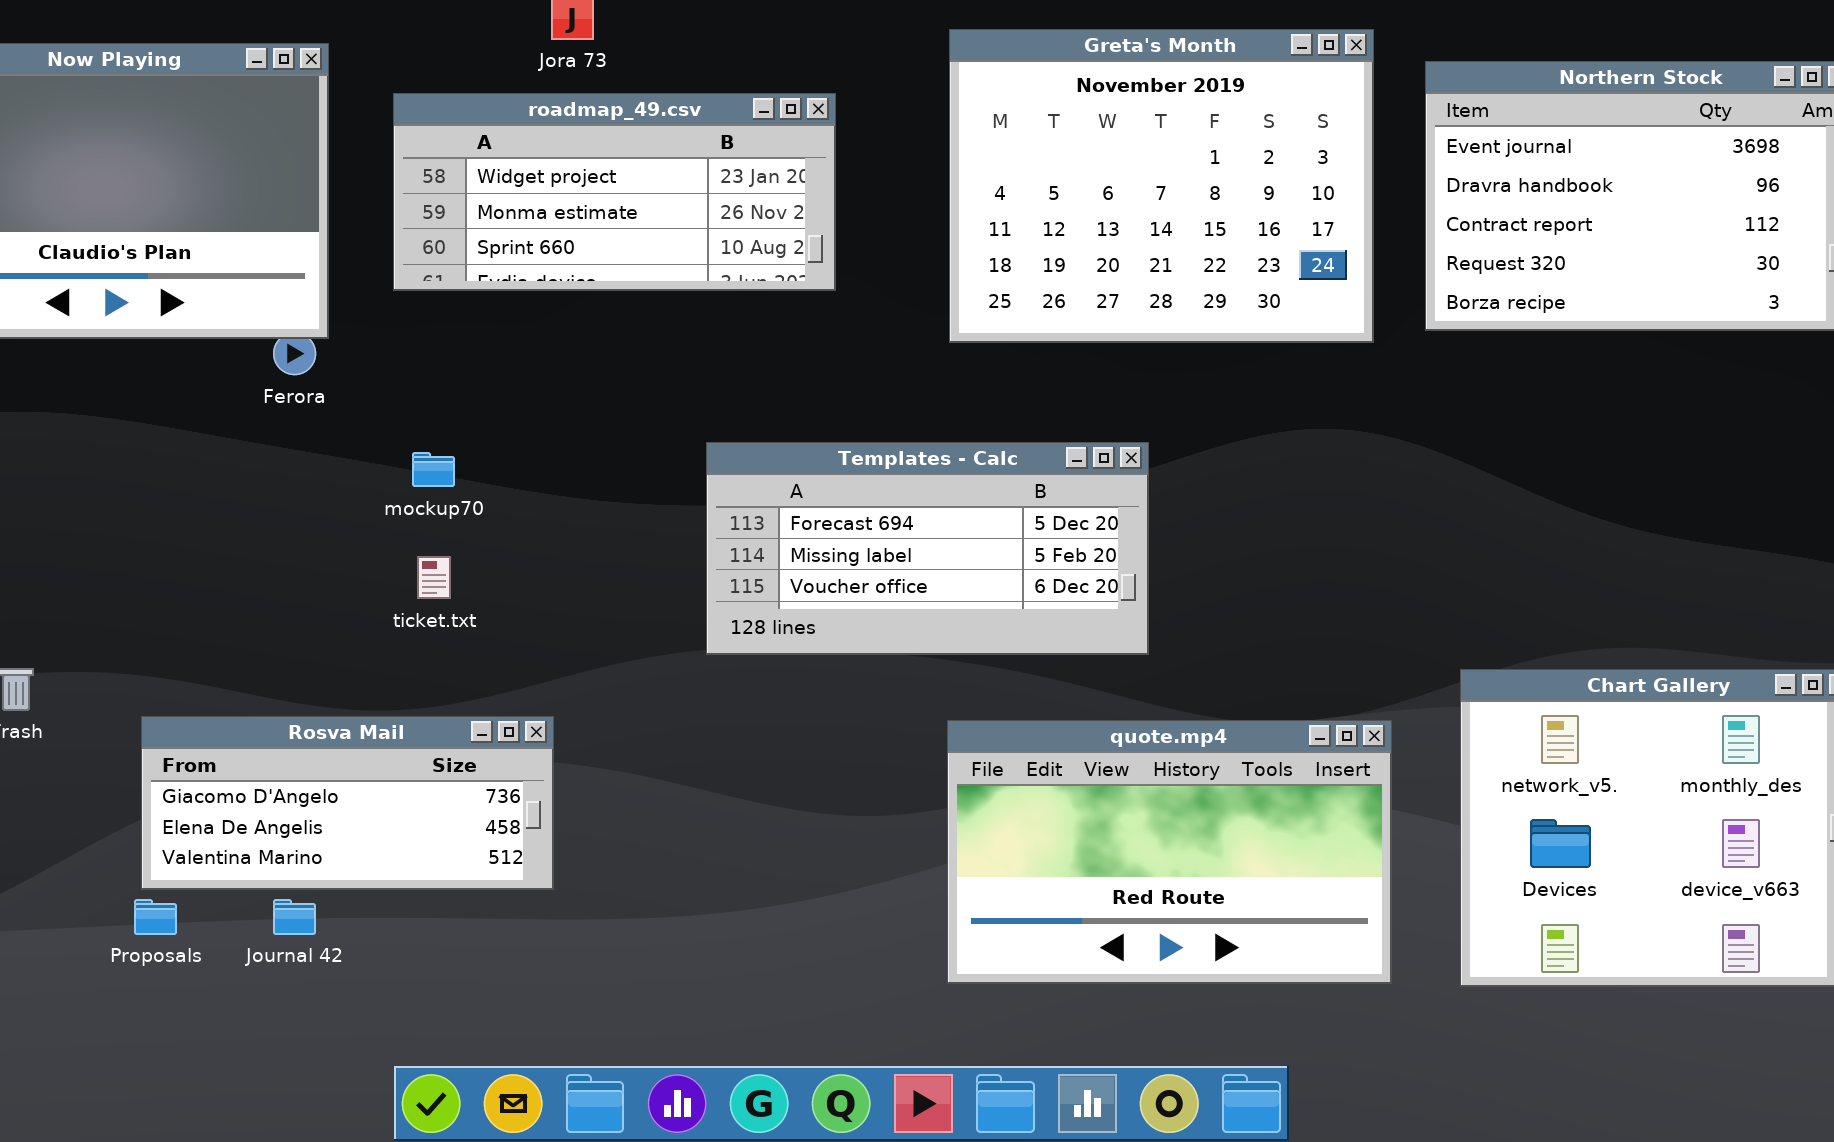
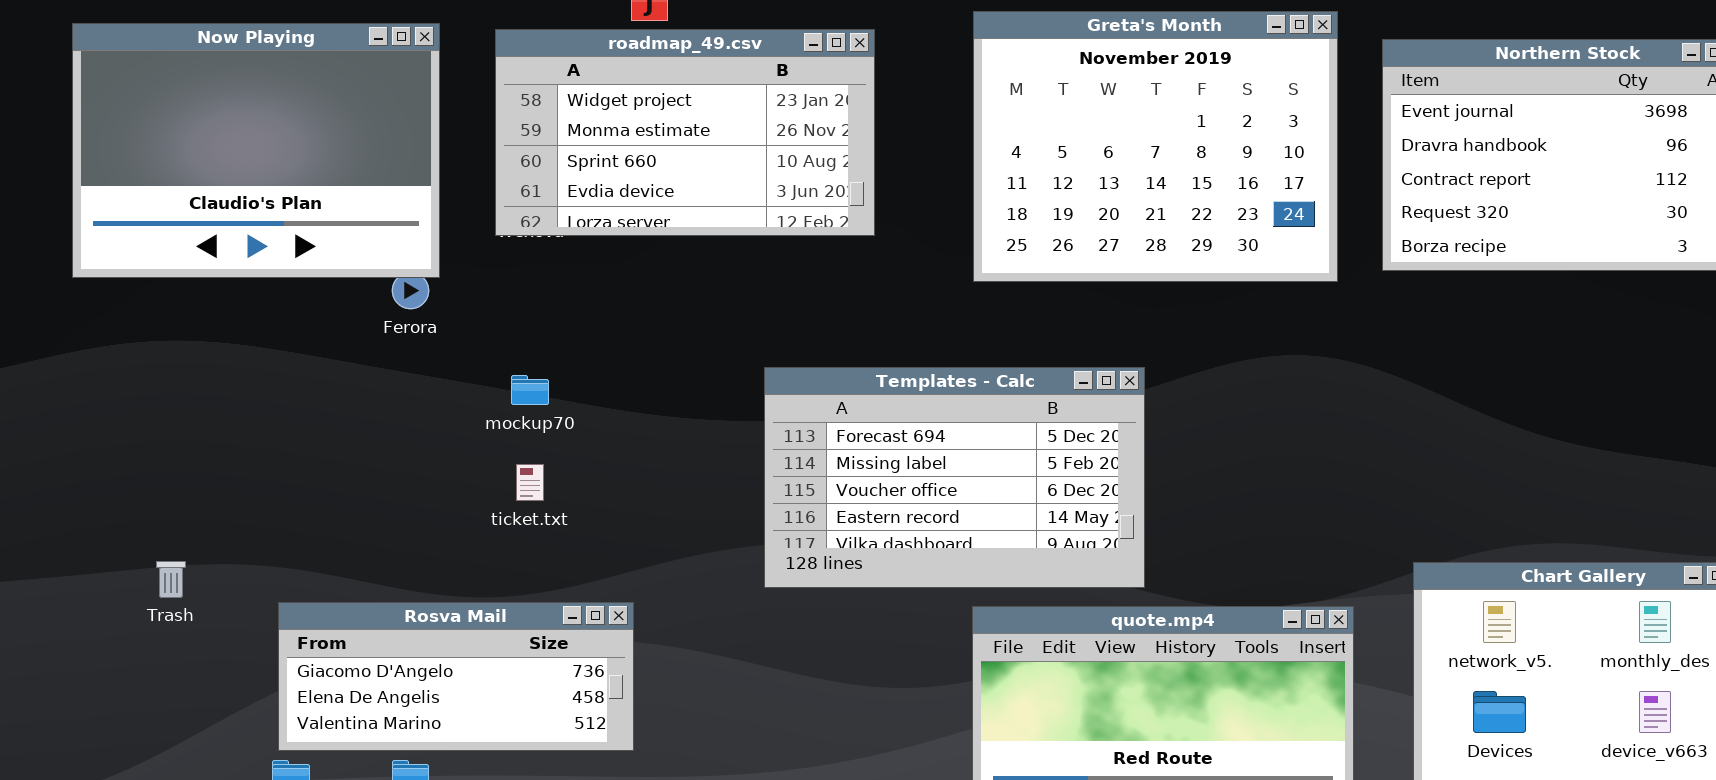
roadmap_49.csv: [393,93,836,291] -> [495,29,875,236], resized
Templates - Calc: [706,442,1149,655] -> [764,367,1145,588], resized

